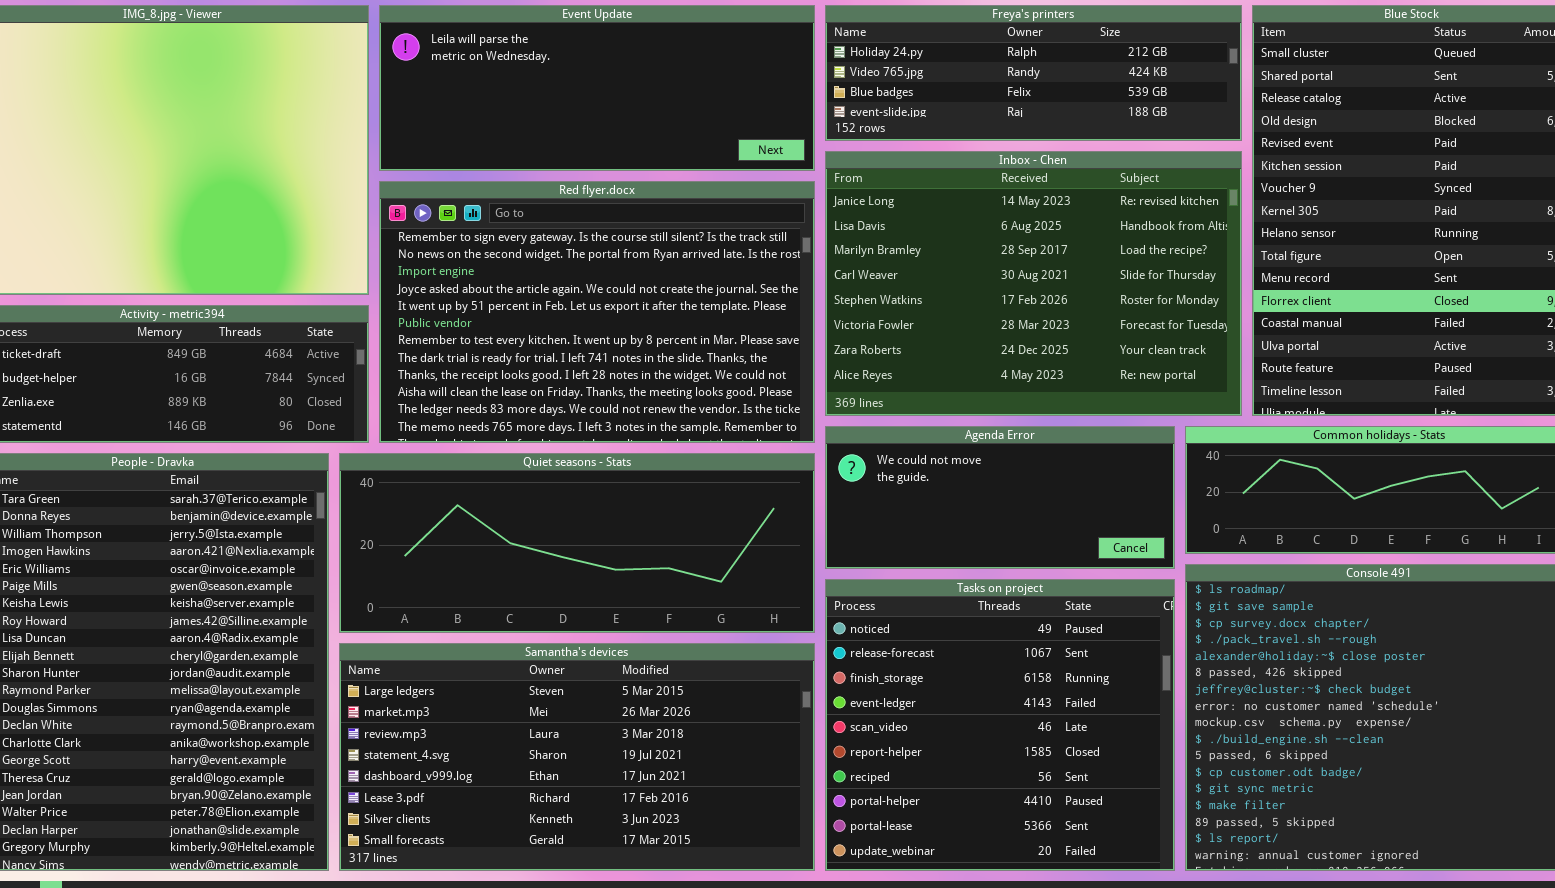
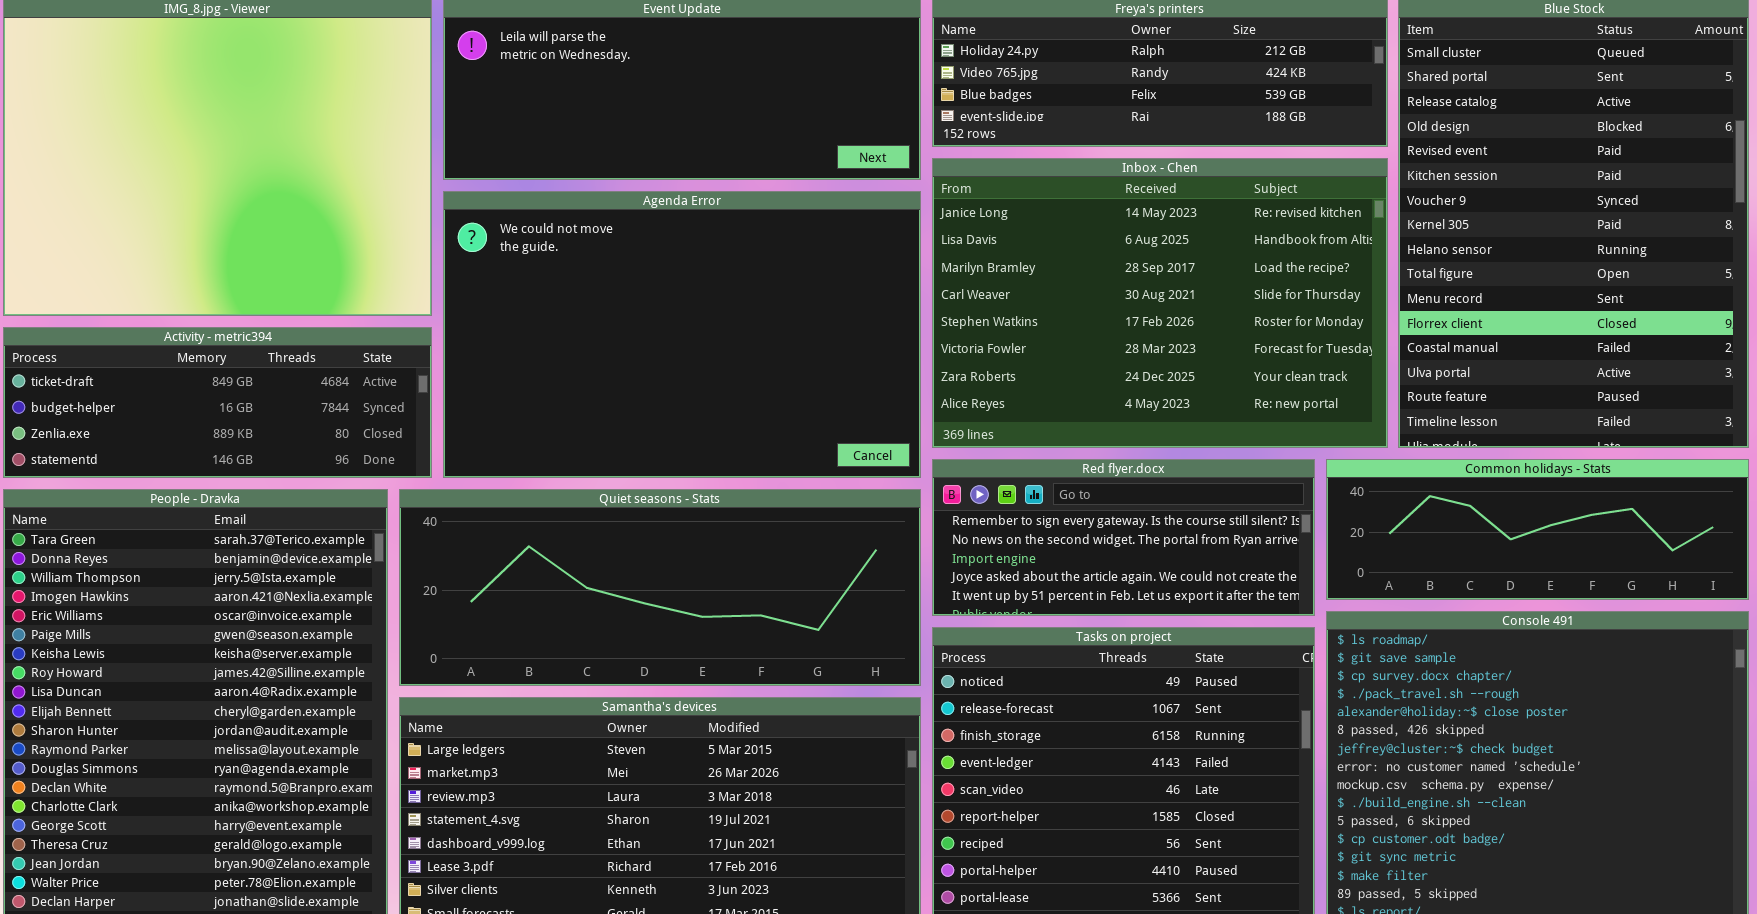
Red flyer.docx: [379,181,815,443] -> [932,459,1315,616], moved, resized
Agenda Error: [825,426,1175,569] -> [443,191,921,478], moved, resized

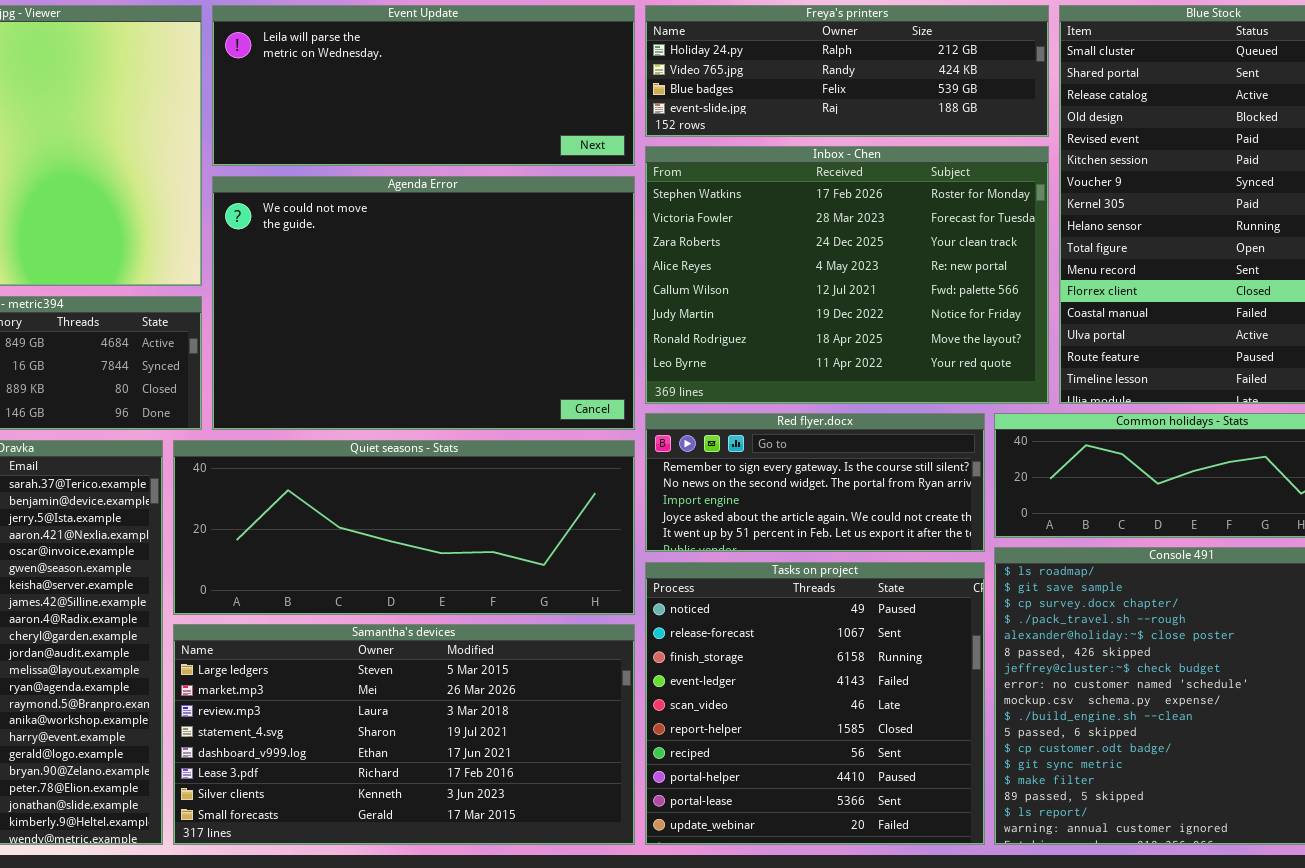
Inbox - Chen: [932,158,1388,448] -> [645,146,1049,404], scrolled down 4 rows

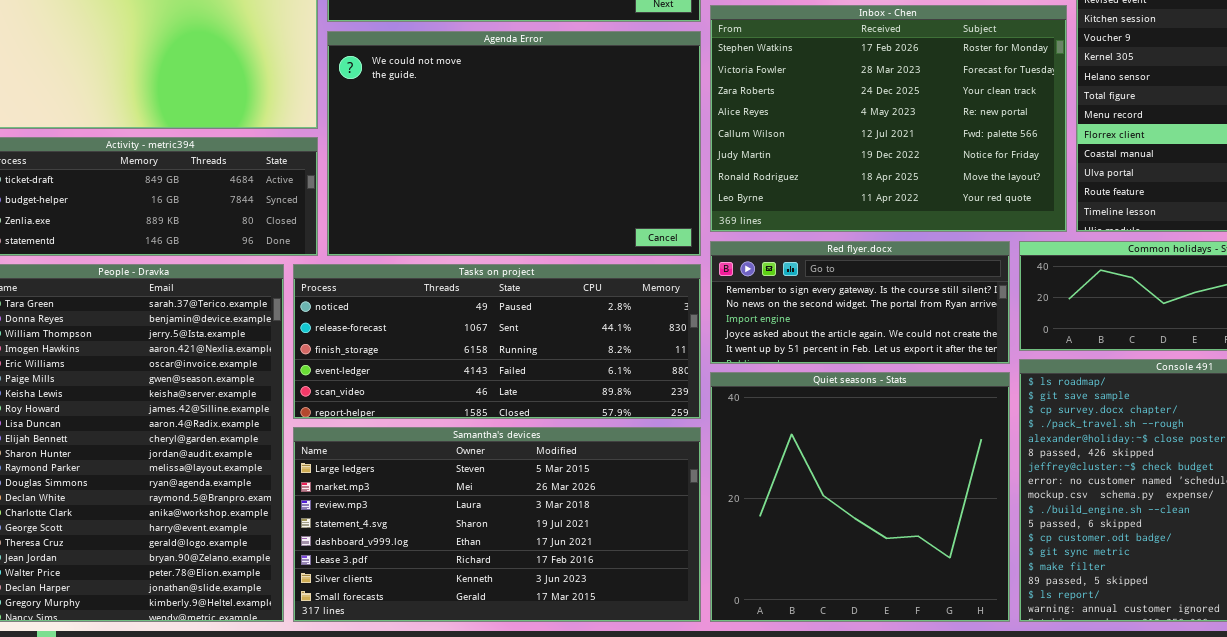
Quiet seasons - Stats: [173,440,635,615] -> [710,372,1010,622], moved, resized
Tasks on project: [645,562,985,845] -> [293,264,701,419], moved, resized

